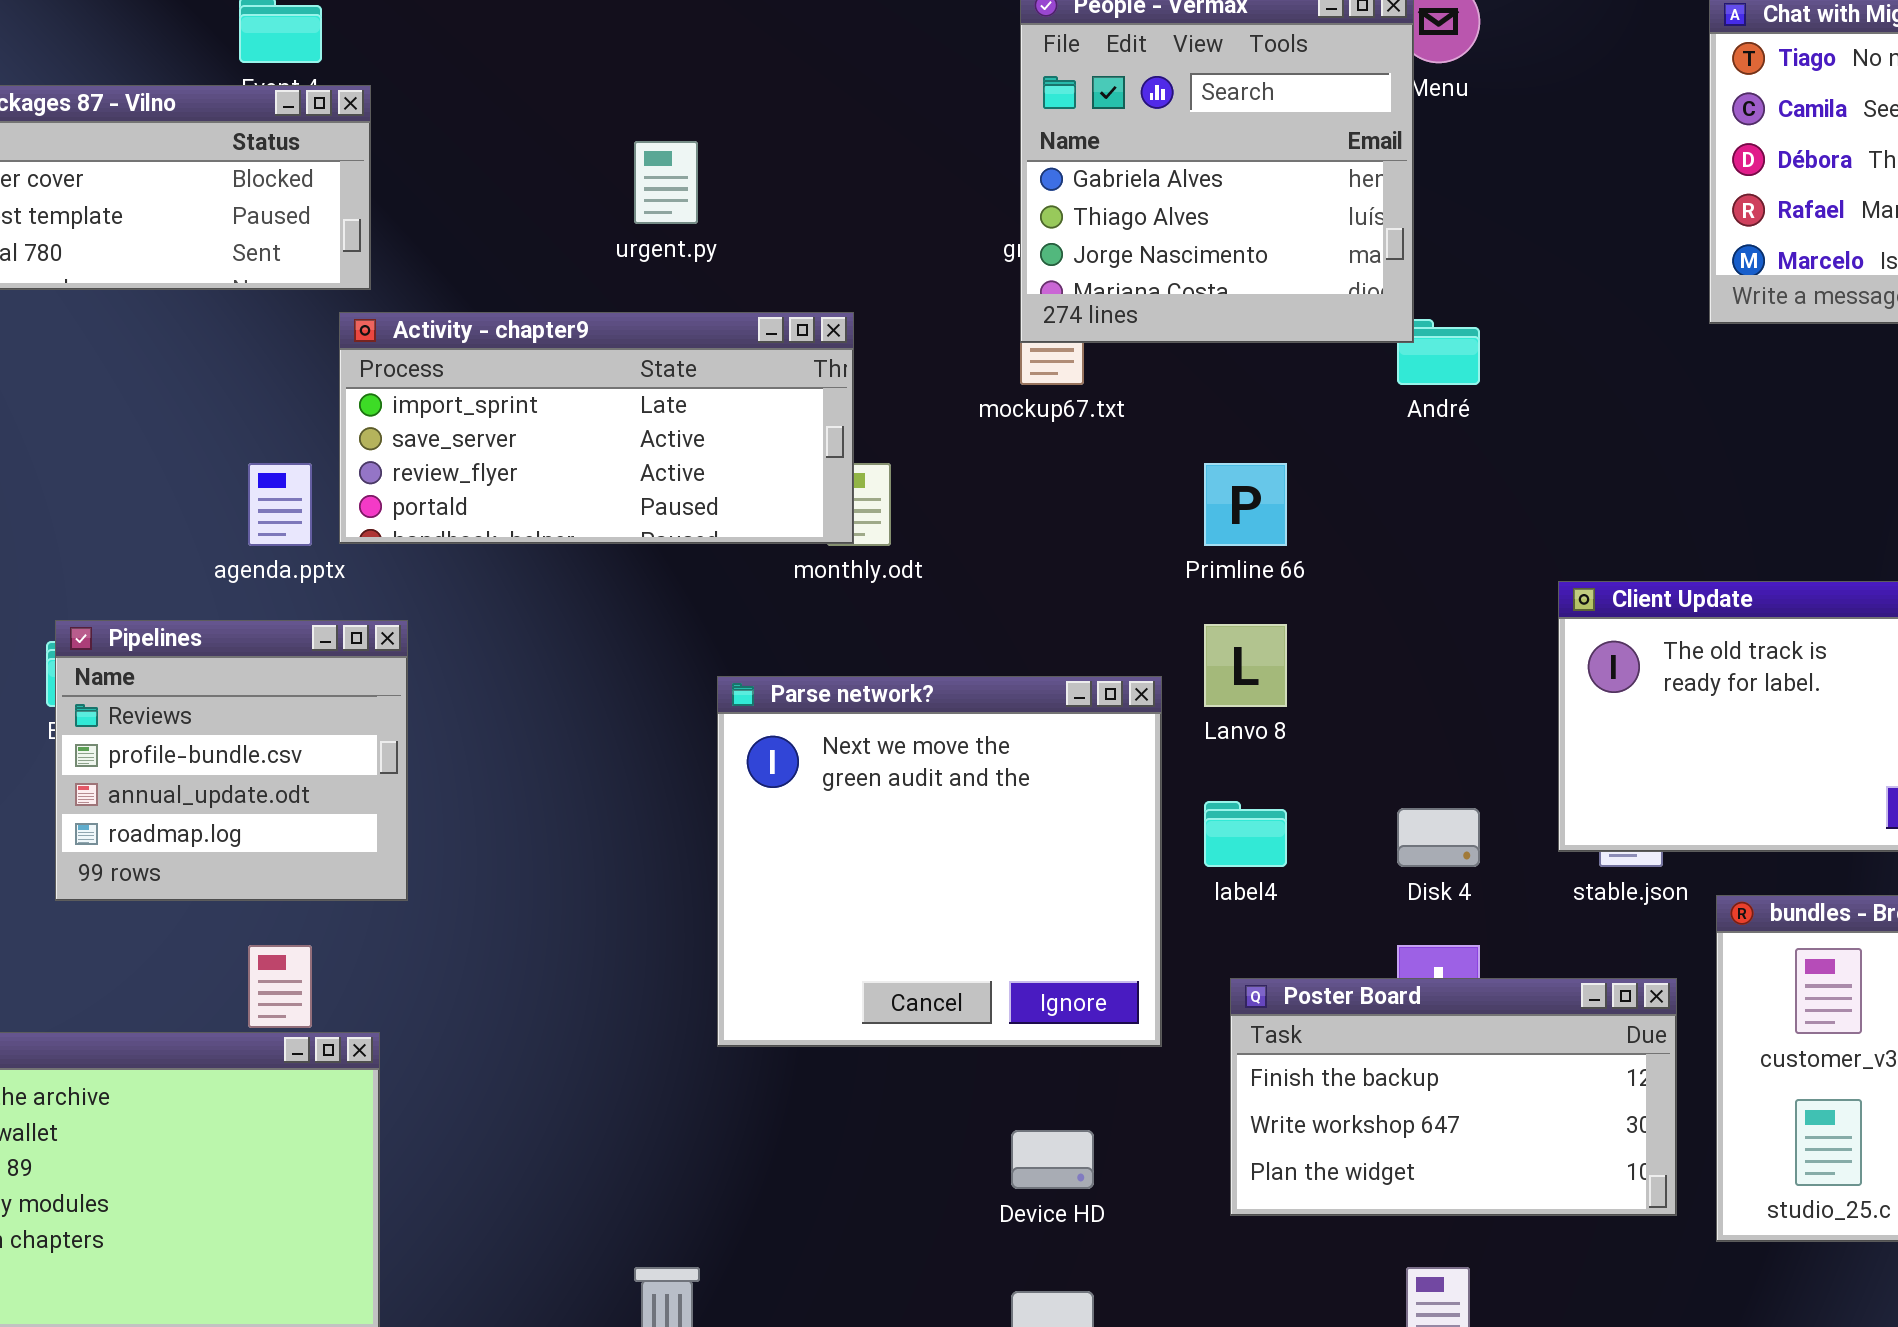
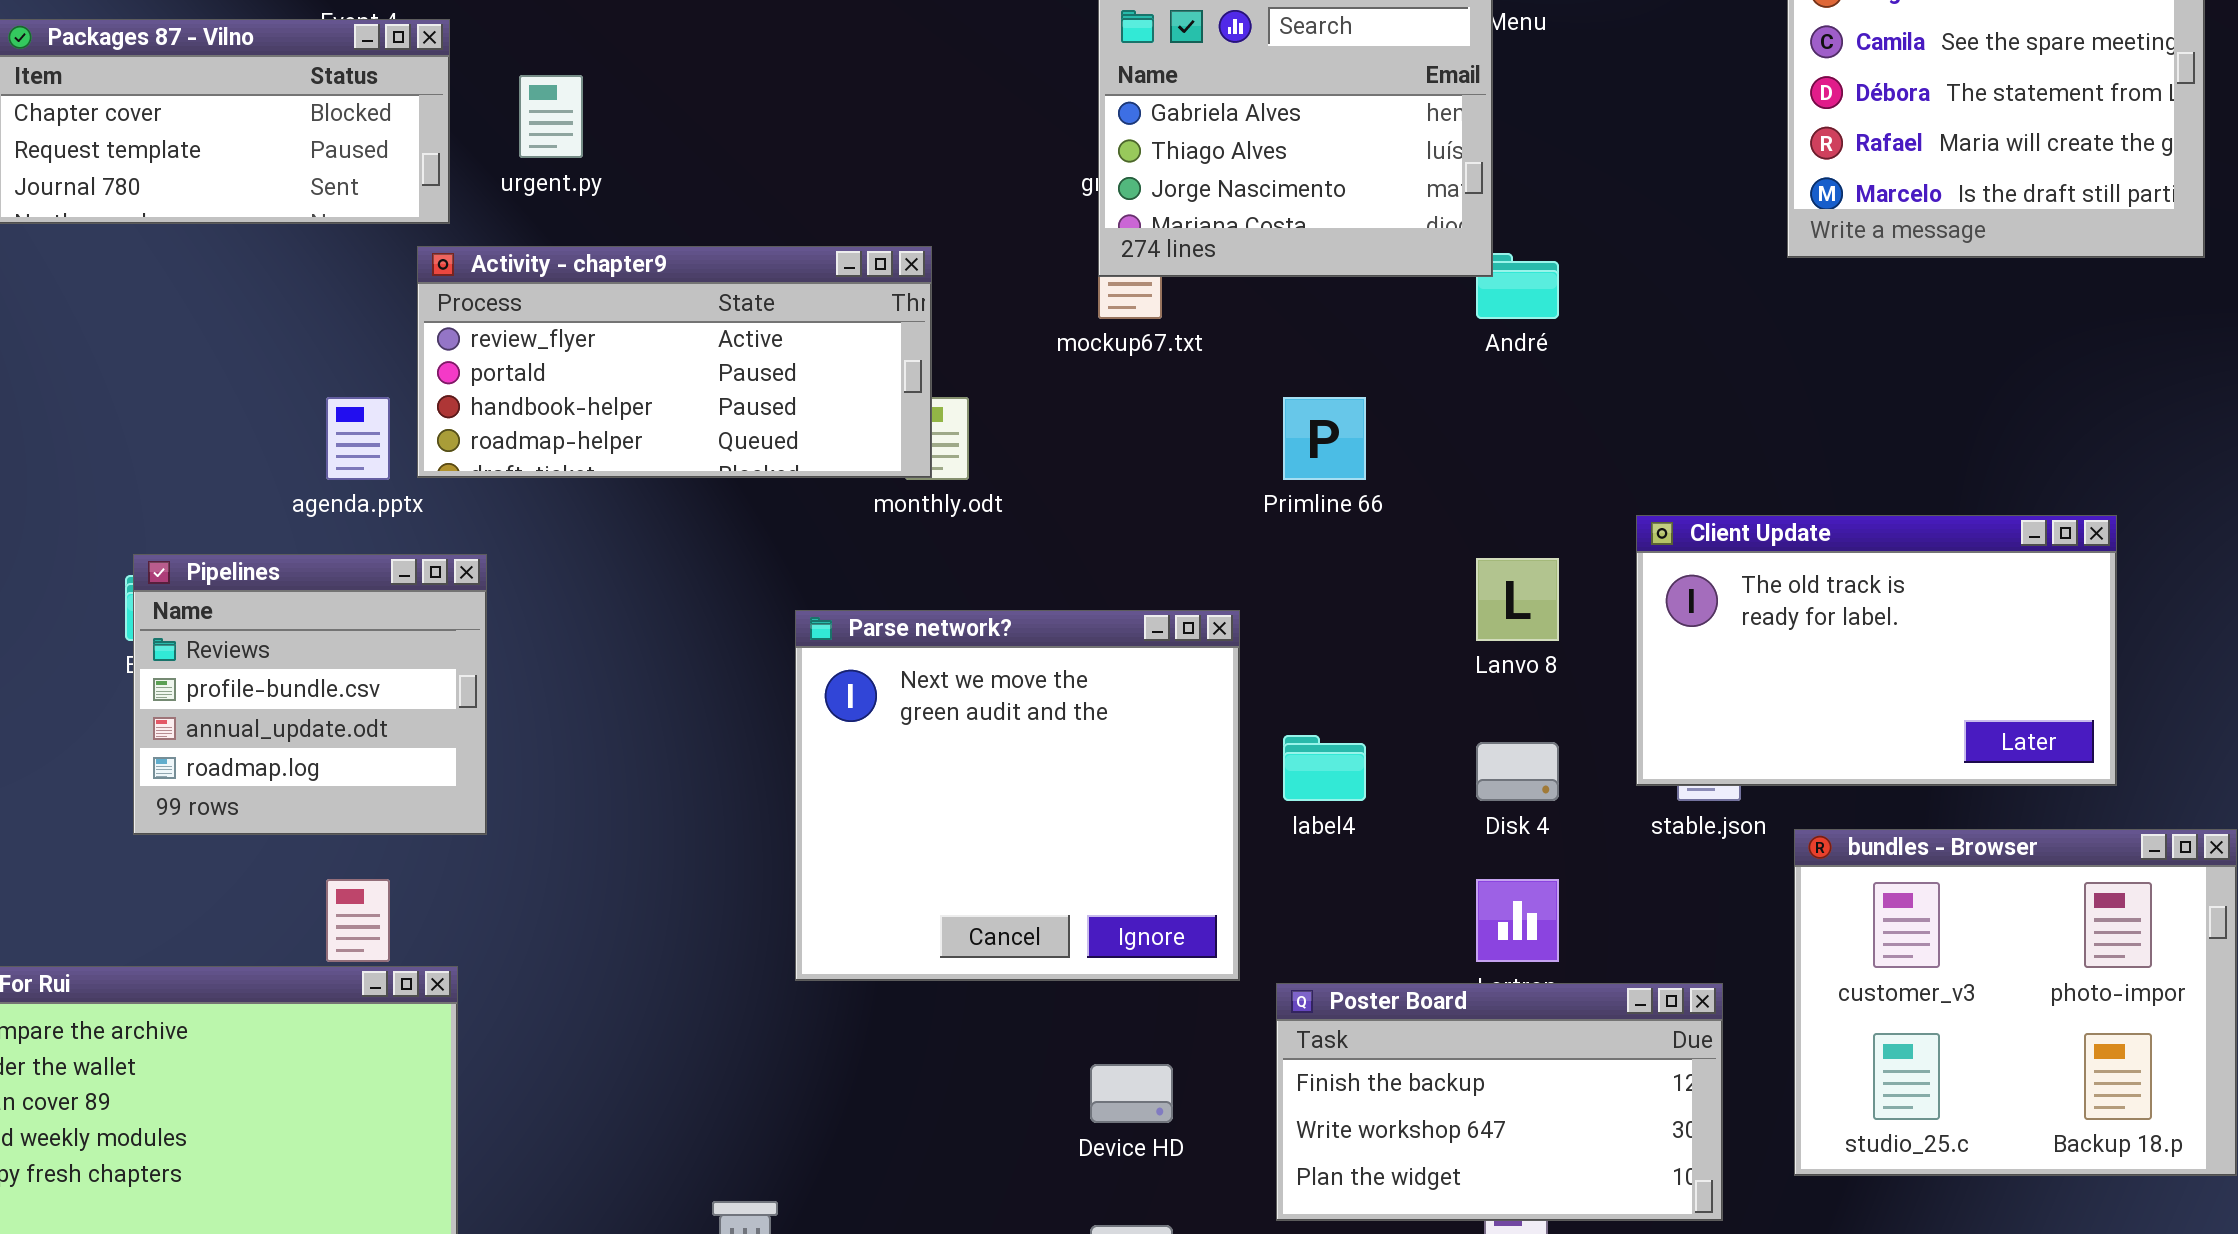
urgent.py: [634,141,698,224] -> [519,75,583,158], moved
Activity - chapter9: [339,312,854,544] -> [417,246,932,478], scrolled down 2 rows
Lanvo 8: [1204,624,1287,707] -> [1476,558,1559,641], moved
Poster Board: [1230,978,1677,1216] -> [1276,983,1723,1221], moved

